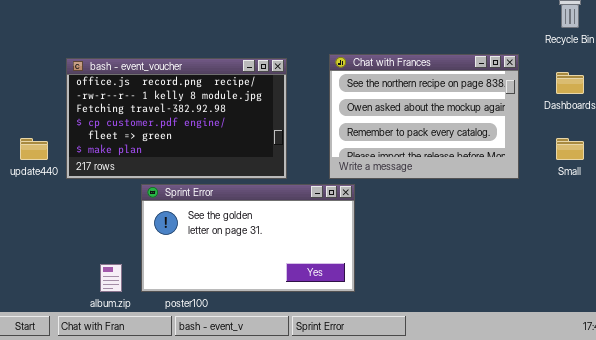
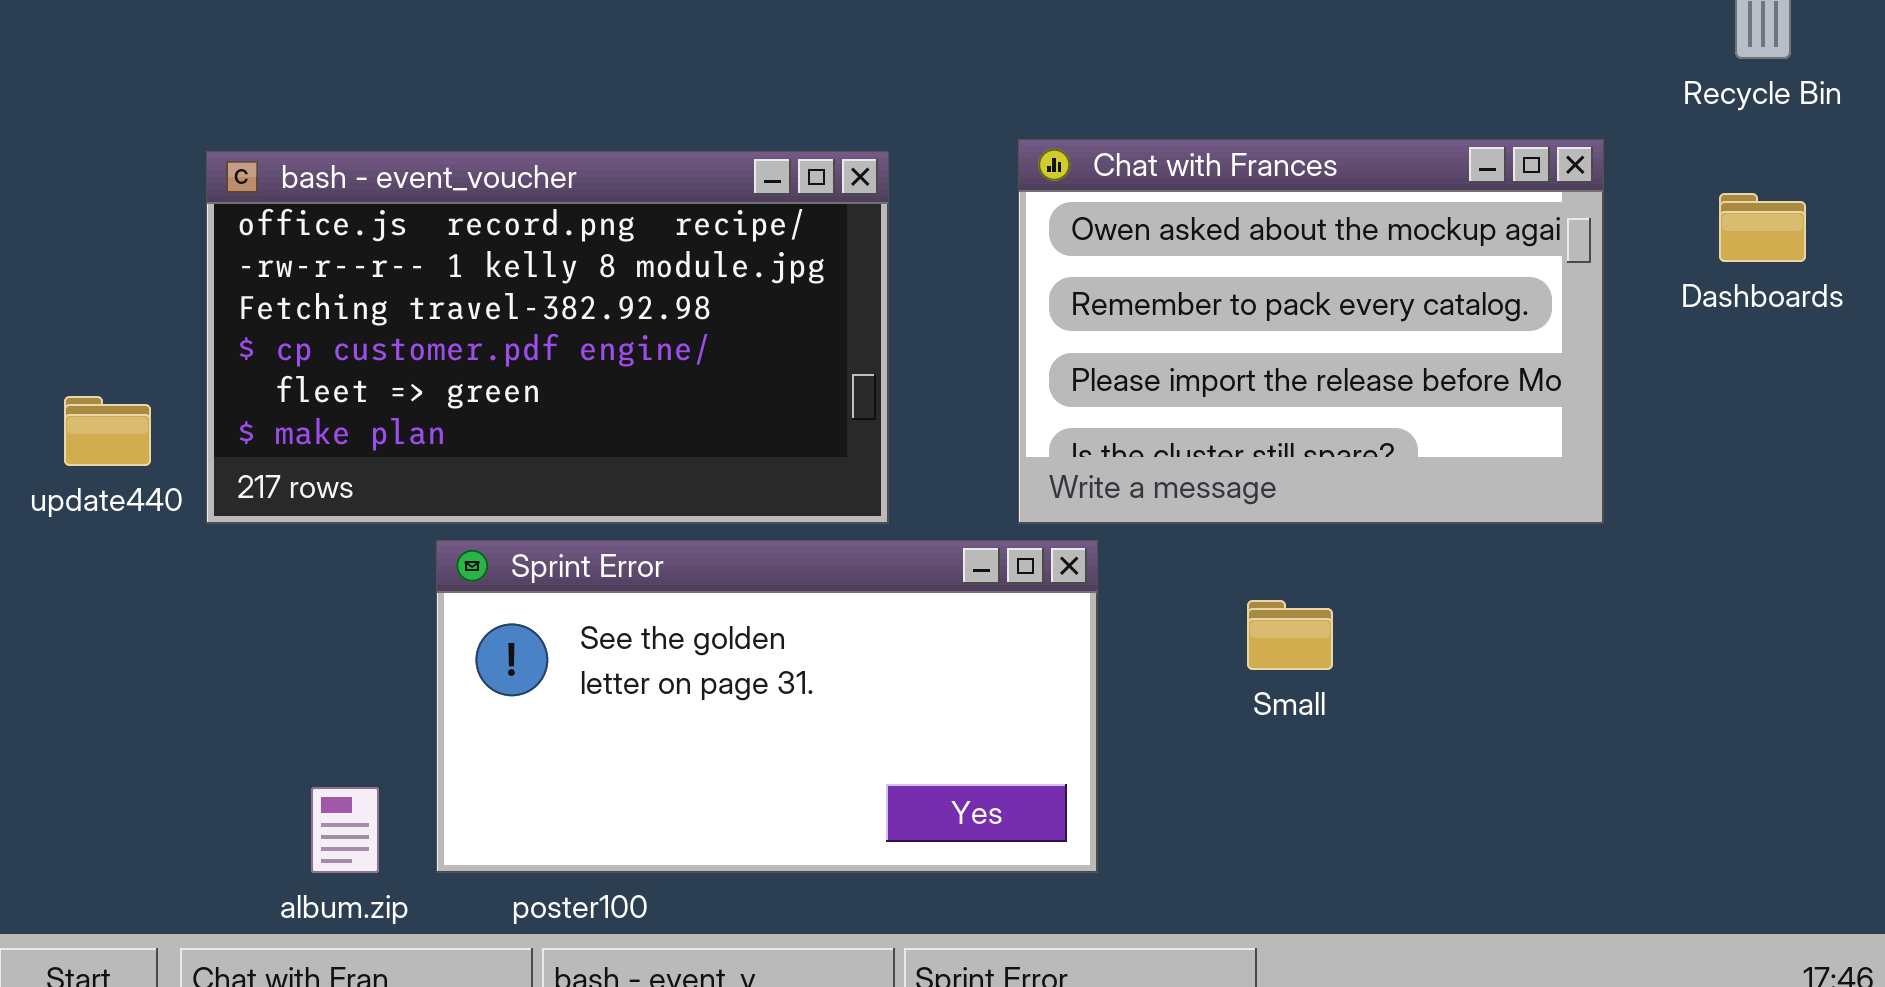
Chat with Frances: [329,54,519,179] -> [1018,139,1604,524], scrolled down 1 row
Small: [556,138,584,160] -> [1247,600,1333,670], moved

